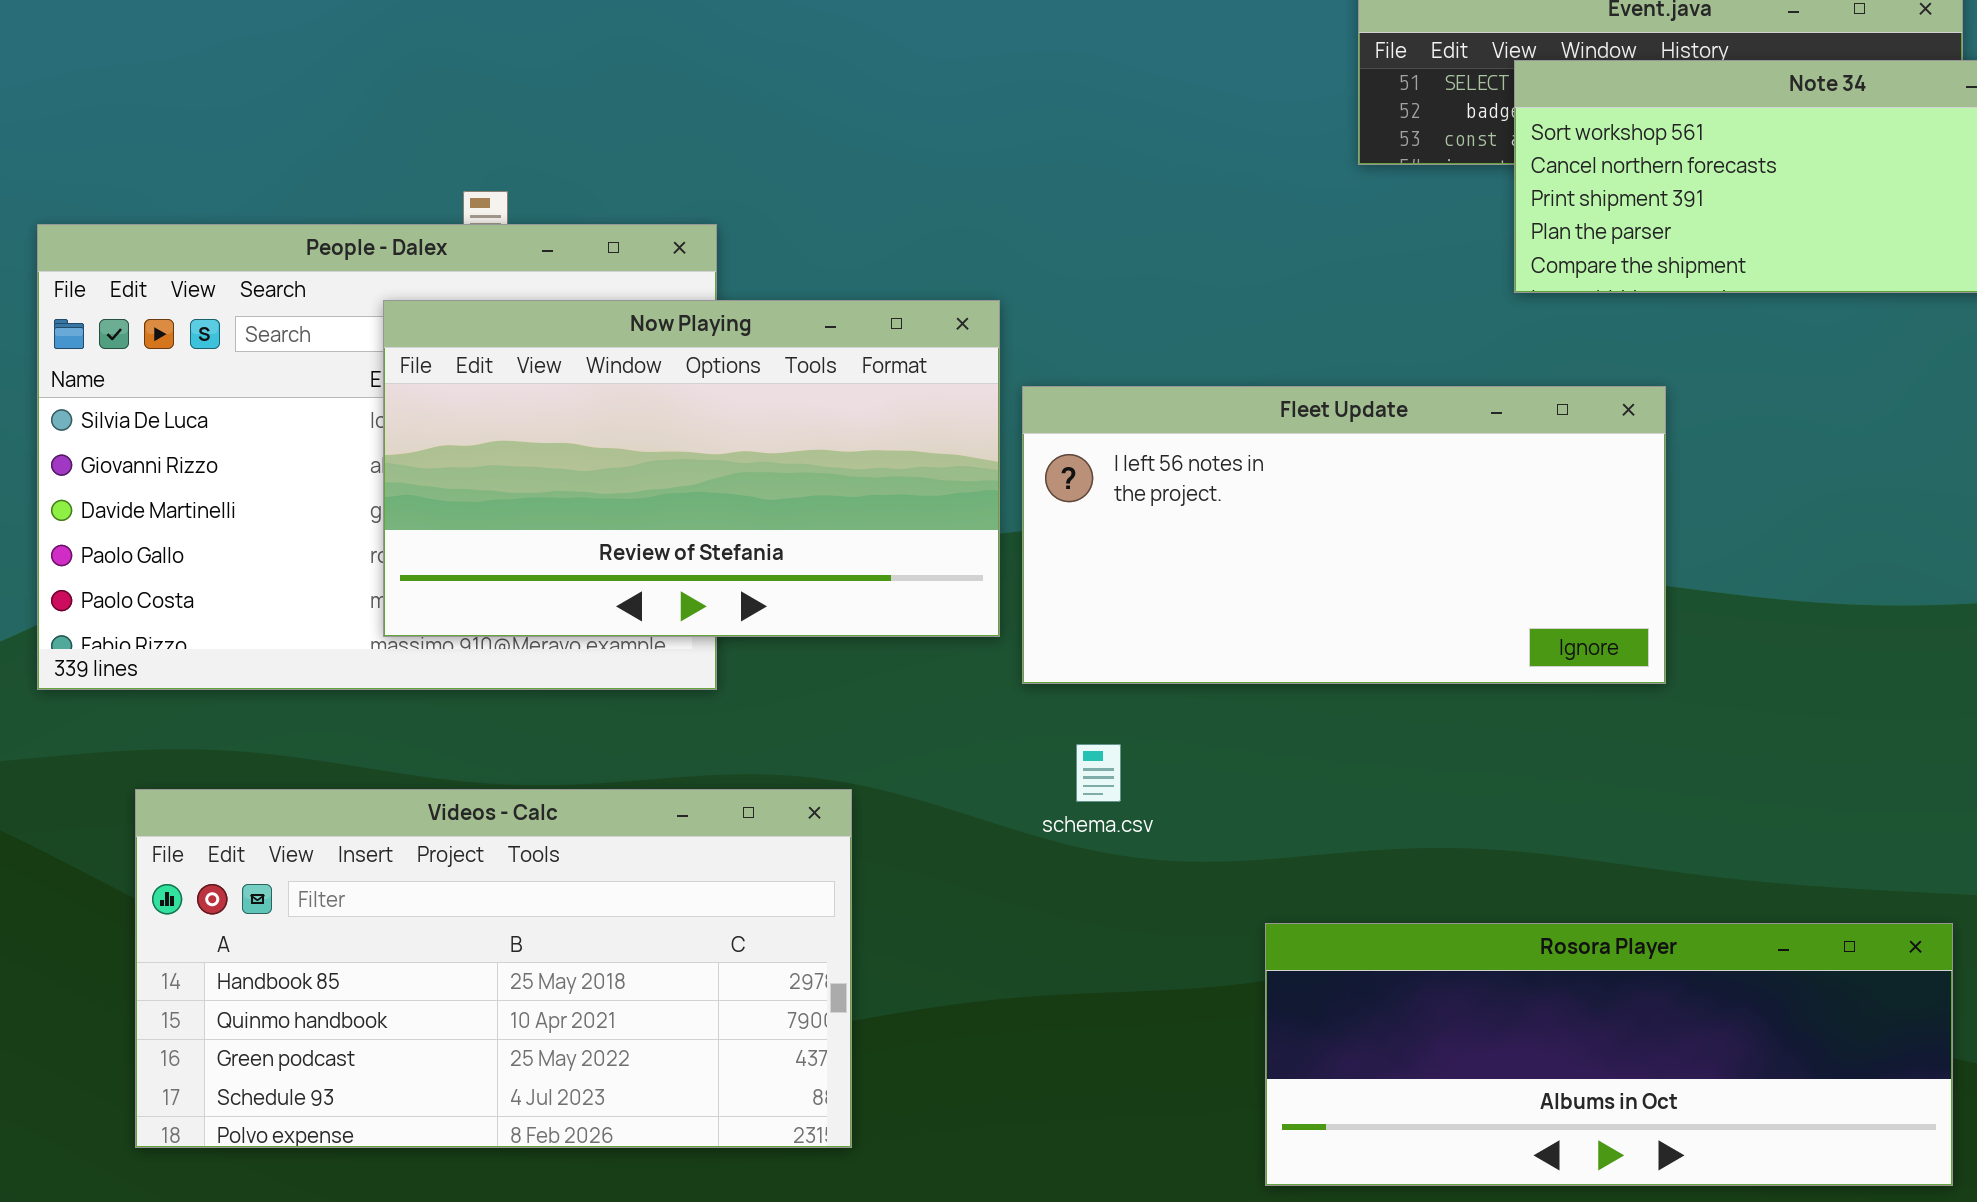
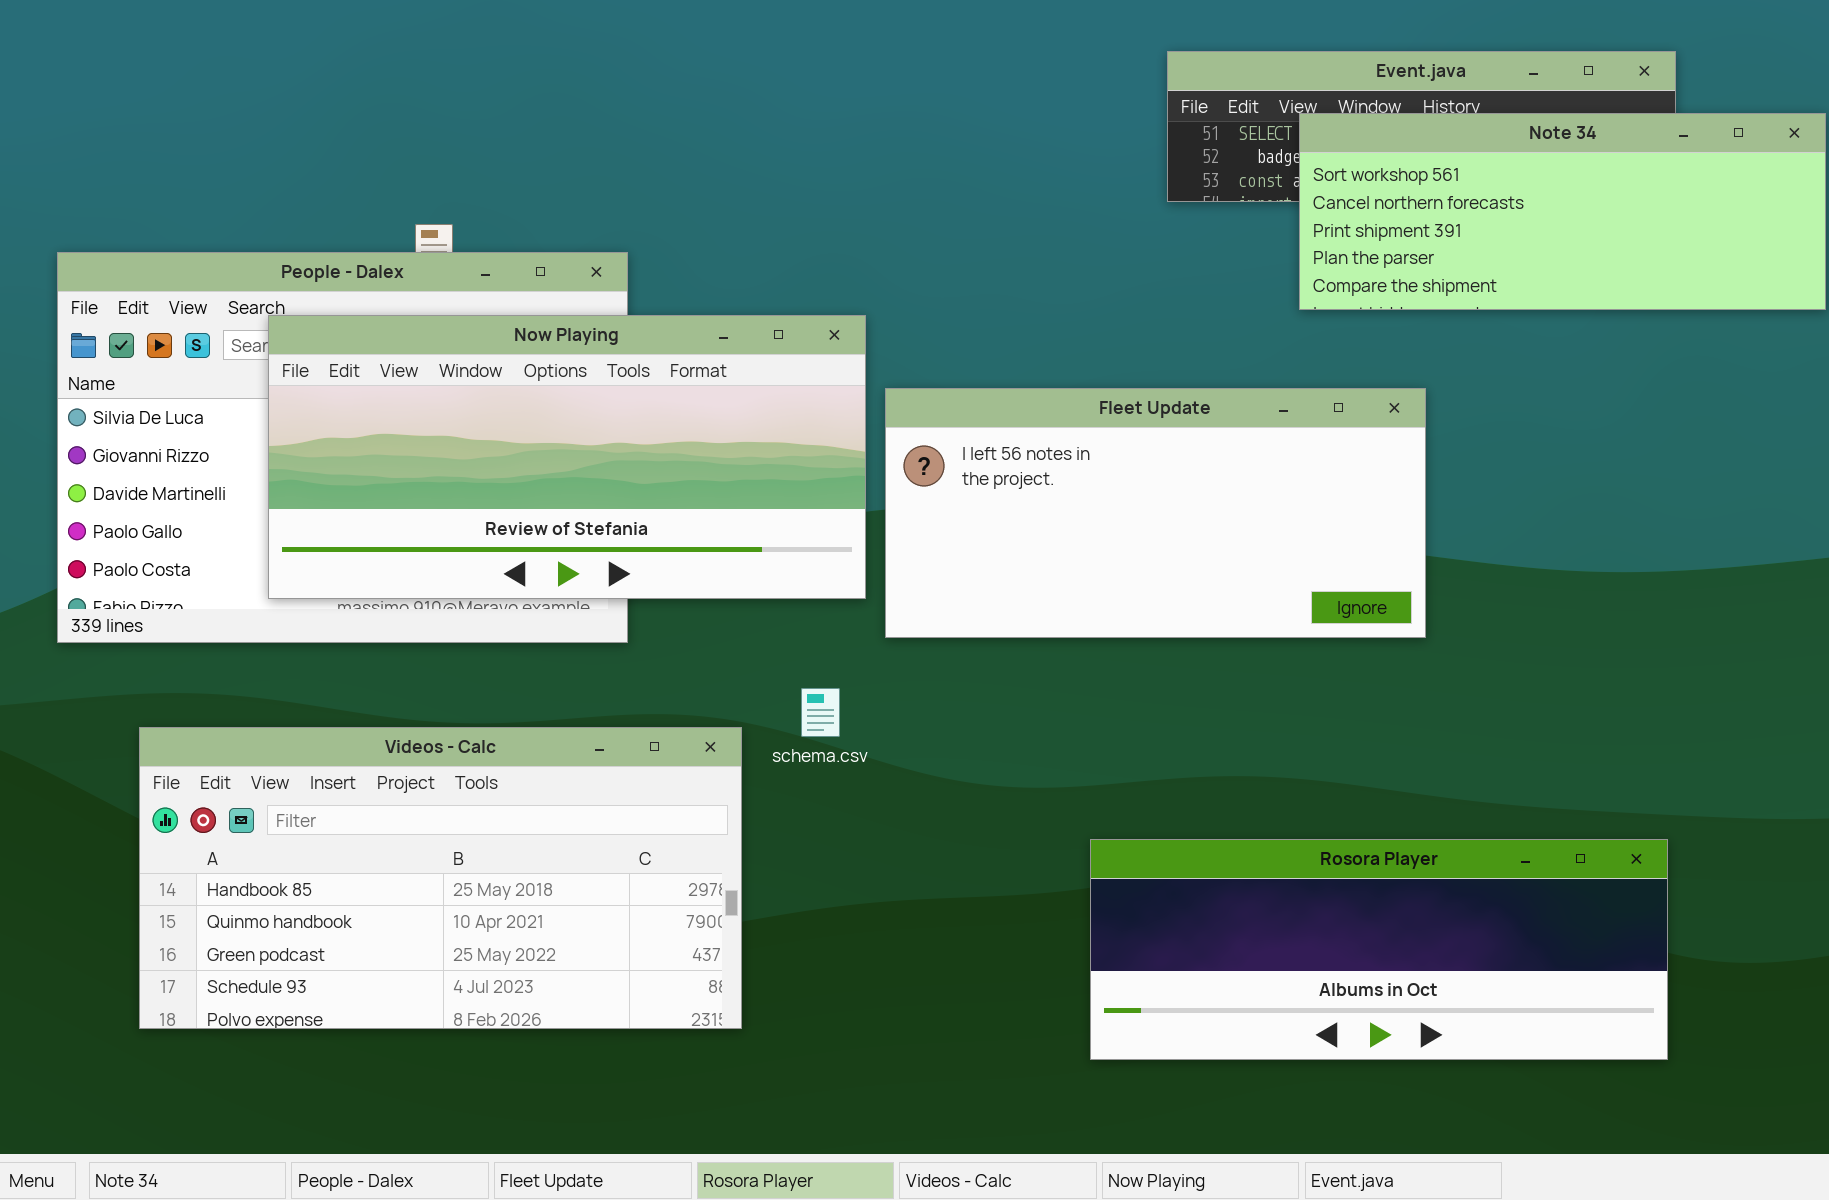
Now Playing: [383,300,1000,637] -> [268,315,866,599], resized
schema.csv: [1076,744,1121,802] -> [801,688,840,737], moved

